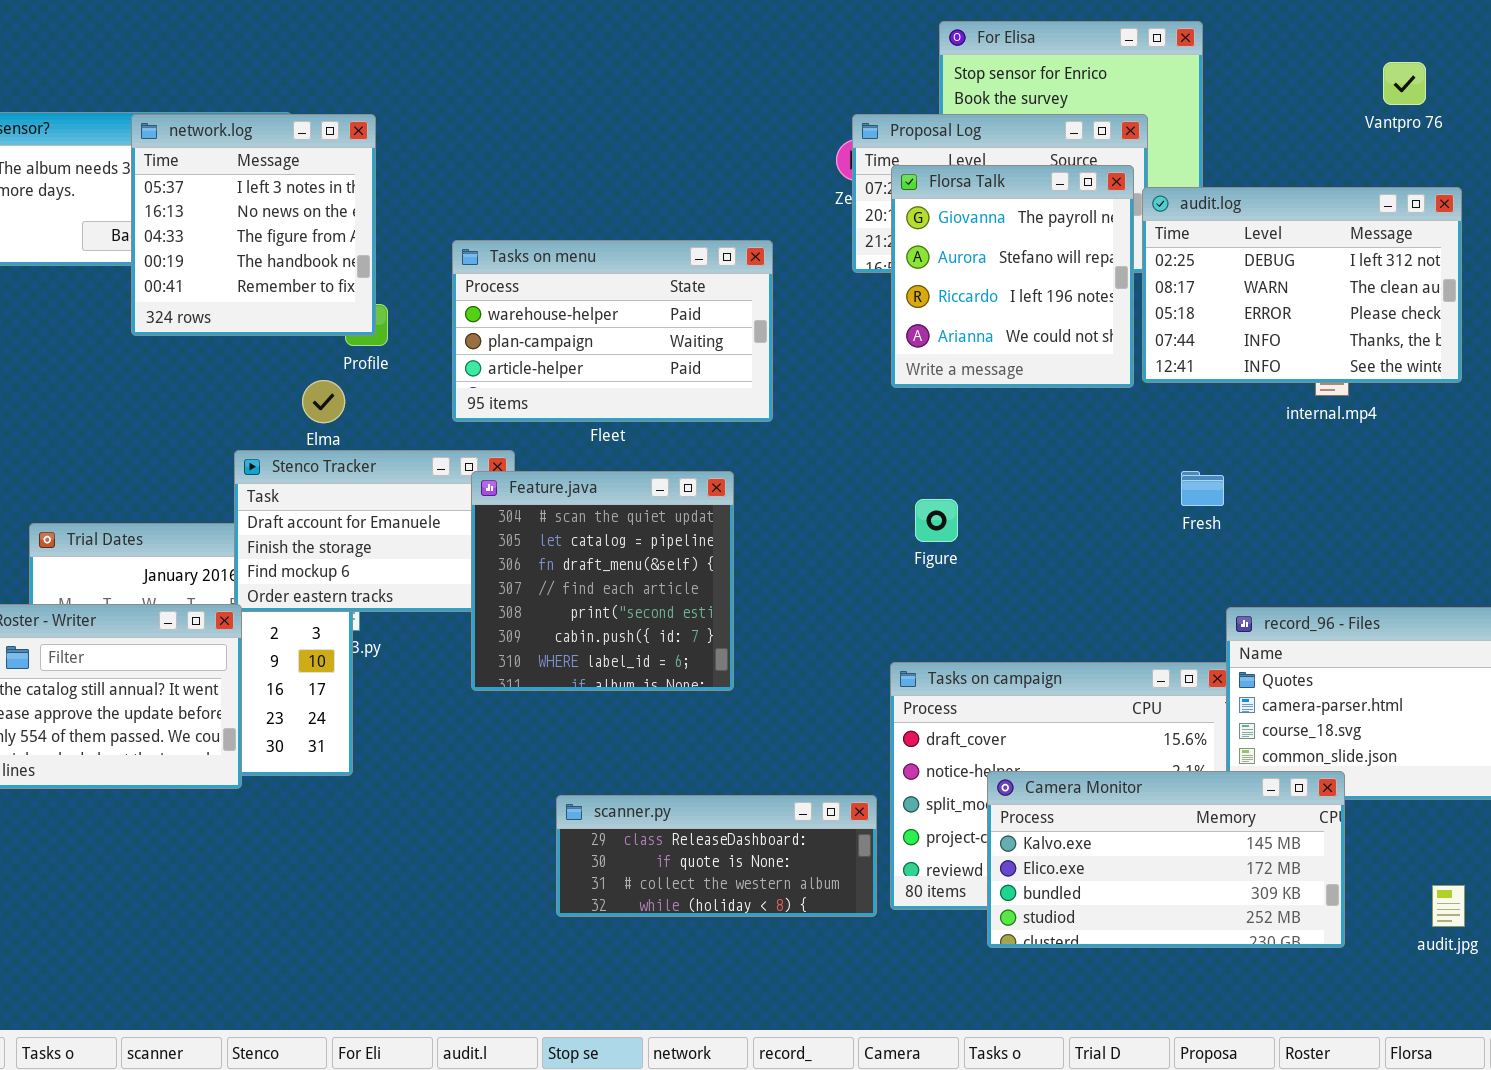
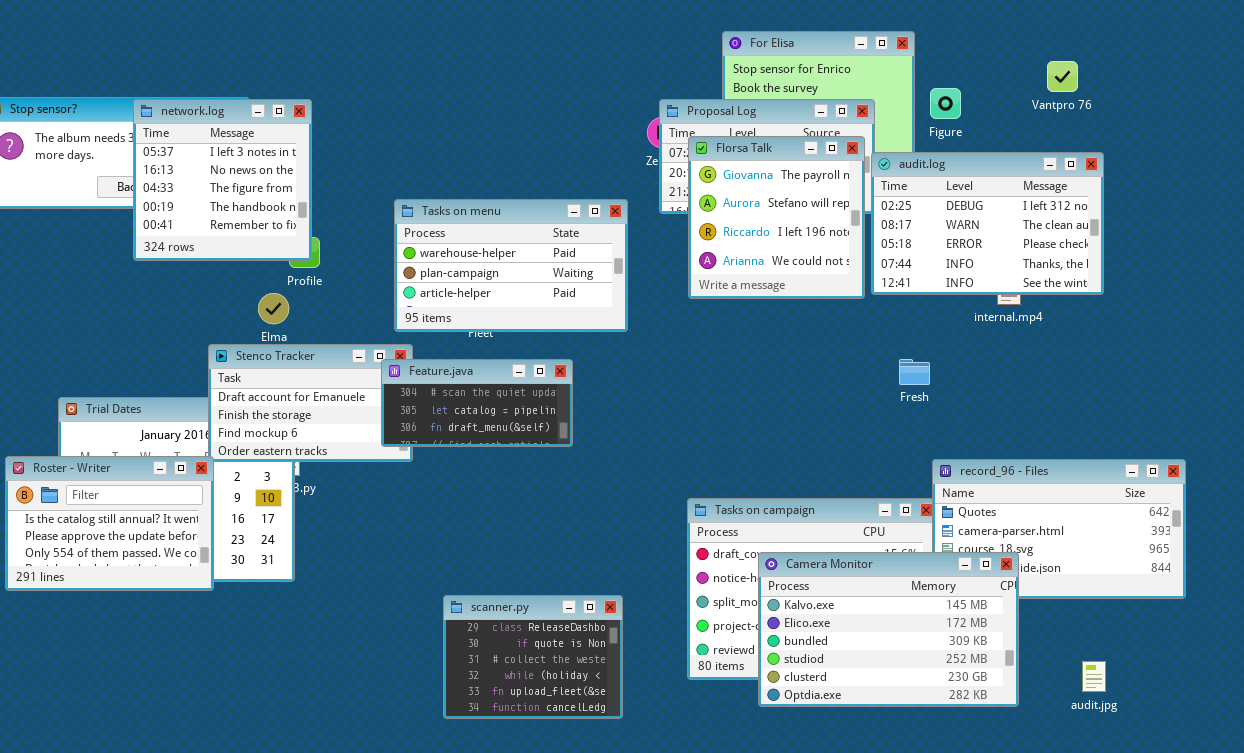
Tasks on menu: [452,240,773,422] -> [394,199,628,332], moved
Feature.java: [471,471,734,691] -> [381,359,573,447], resized
Figure: [915,499,958,542] -> [930,88,961,119], moved
Camera Monitor: [987,771,1345,948] -> [758,552,1019,707], resized
scanner.py: [556,795,877,917] -> [443,595,623,719], resized

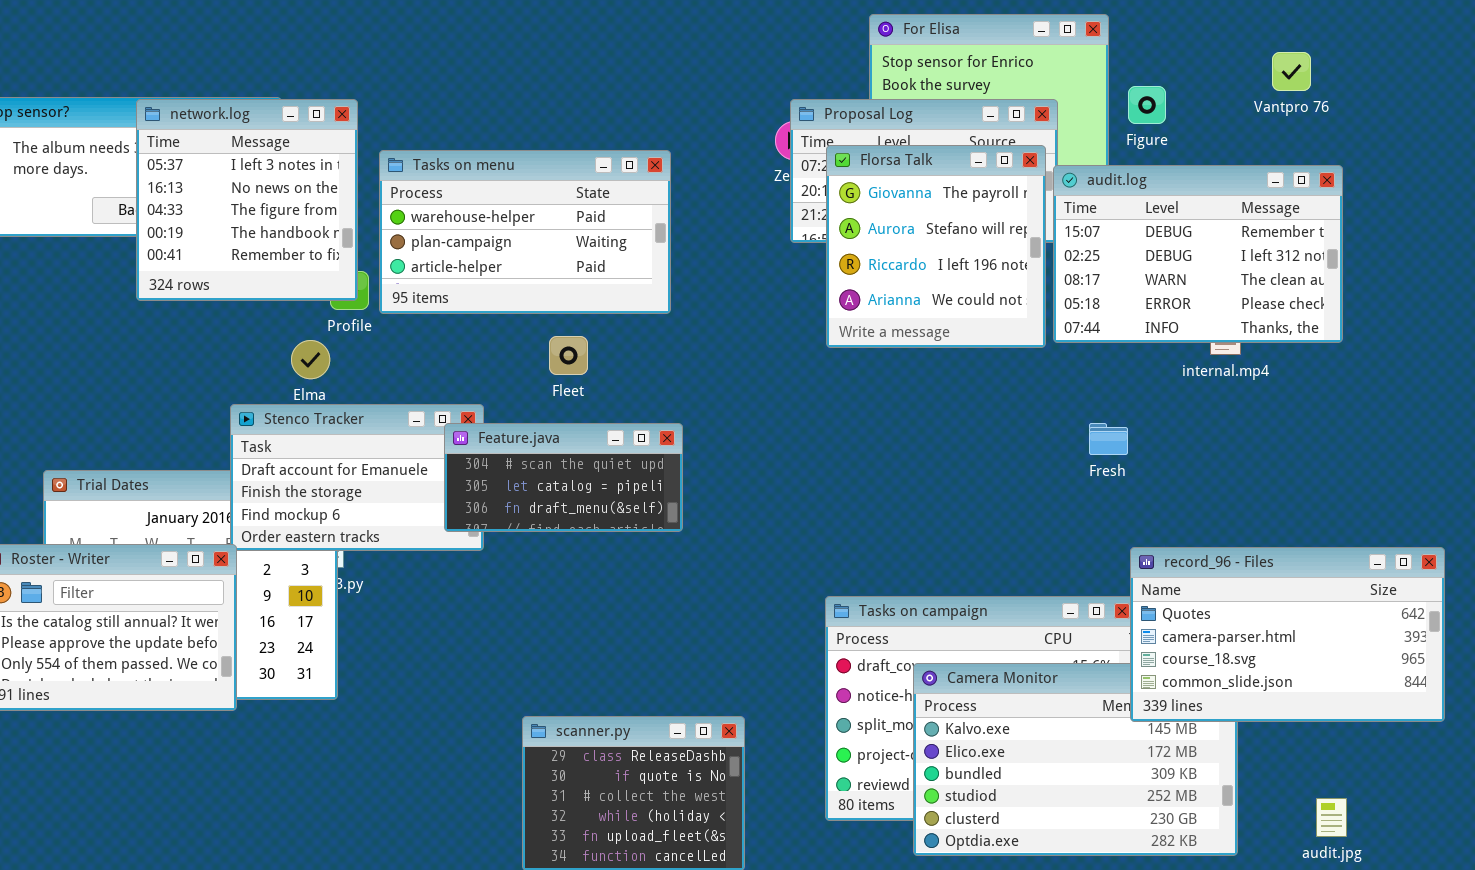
audit.log: [871,152,1104,295] -> [1053,165,1343,343], scrolled up 1 row
Tasks on menu: [394,199,628,332] -> [379,150,671,314], moved
record_96 - Files: [932,459,1186,599] -> [1130,547,1445,722], raised

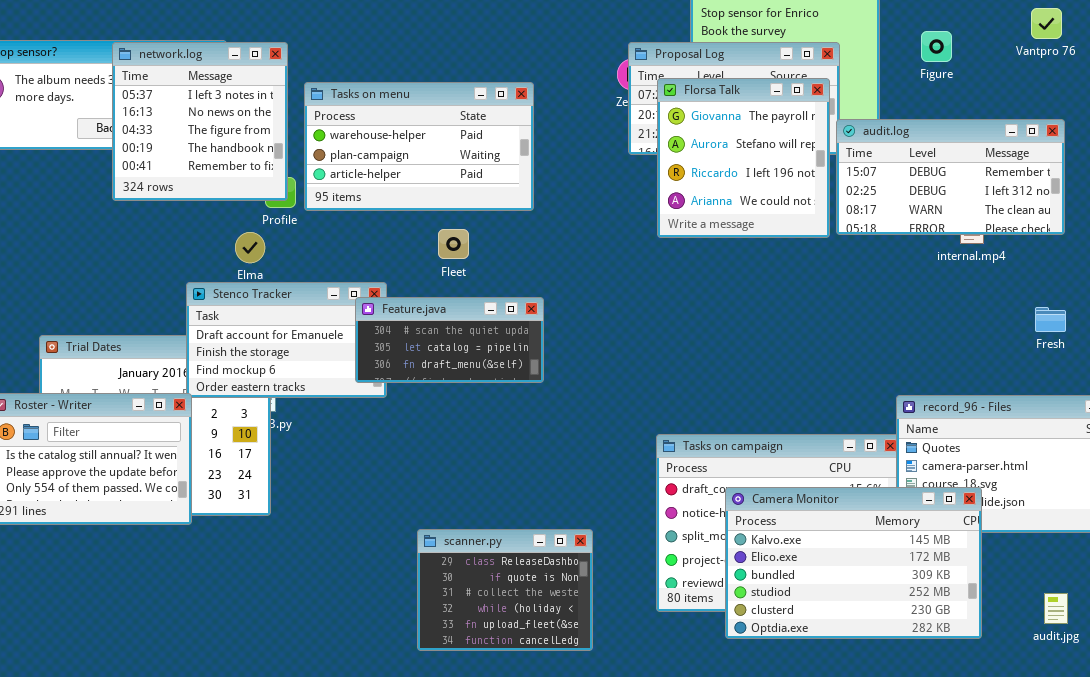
Vantpro 76: [1272,52,1311,91] -> [1031,8,1062,39], moved
Figure: [1128,86,1166,124] -> [921,31,952,62], moved
audit.log: [1053,165,1343,343] -> [836,119,1065,235], resized
Fresh: [1089,423,1128,455] -> [1035,307,1066,332], moved
Camera Monitor: [913,663,1238,856] -> [725,487,982,639], raised

